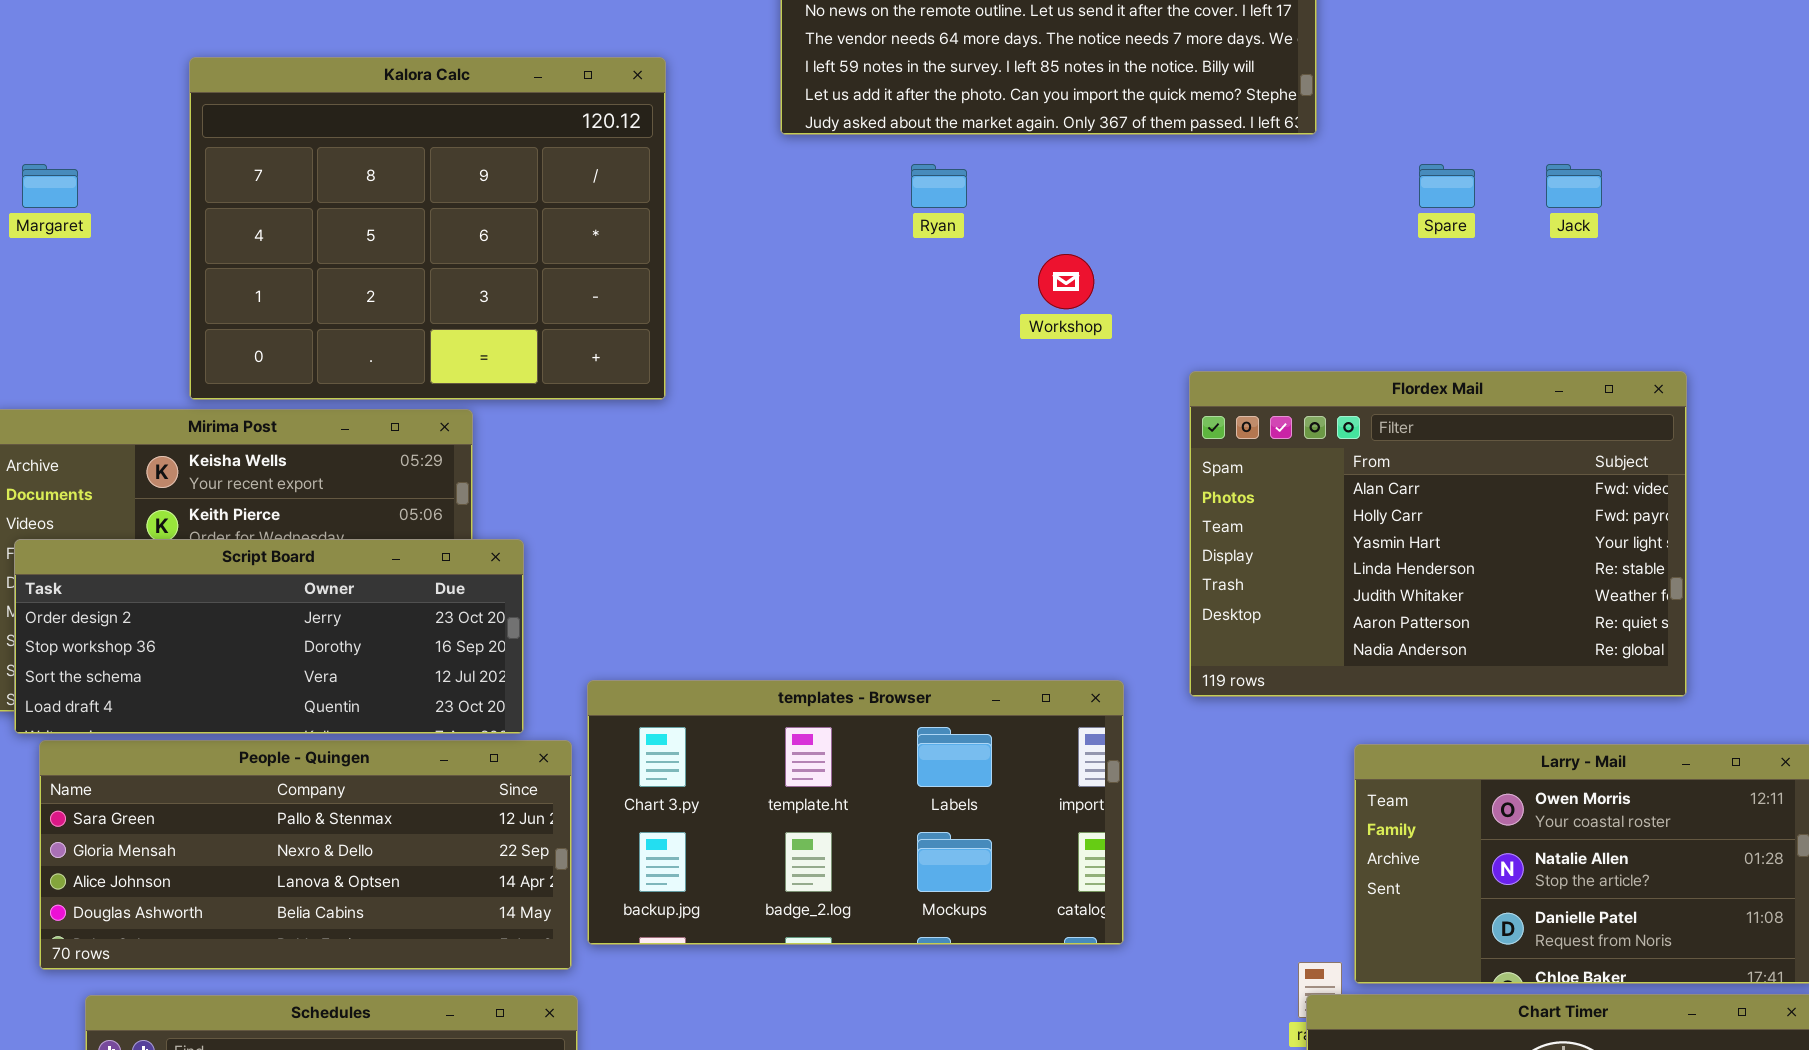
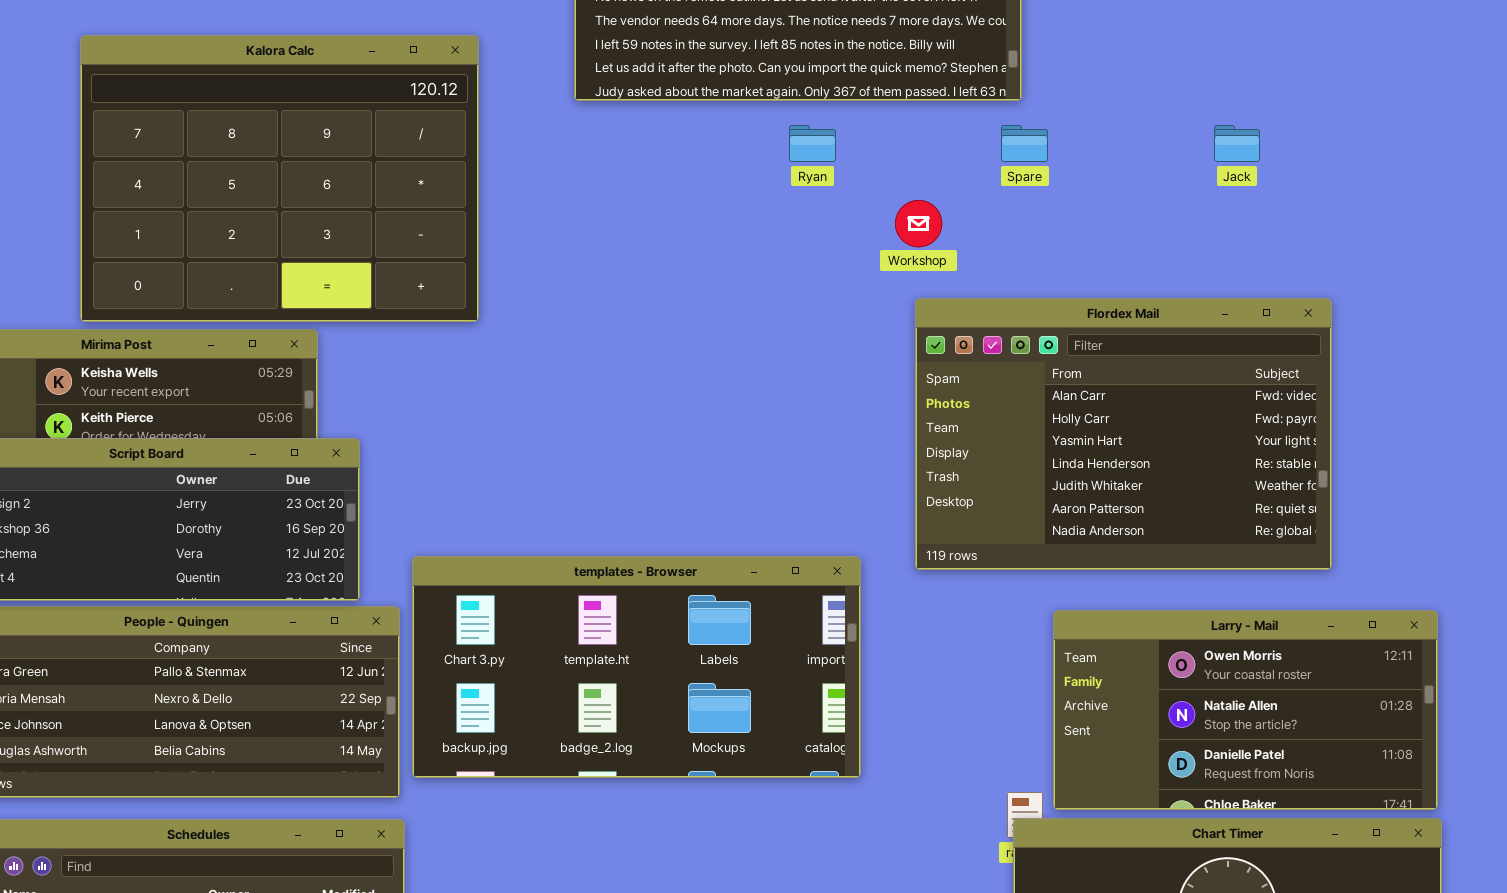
Ryan: [911,164,967,208] -> [789,125,836,162], moved
Spare: [1419,164,1475,208] -> [1001,125,1048,162], moved
Workshop: [1038,254,1094,309] -> [895,200,942,247], moved

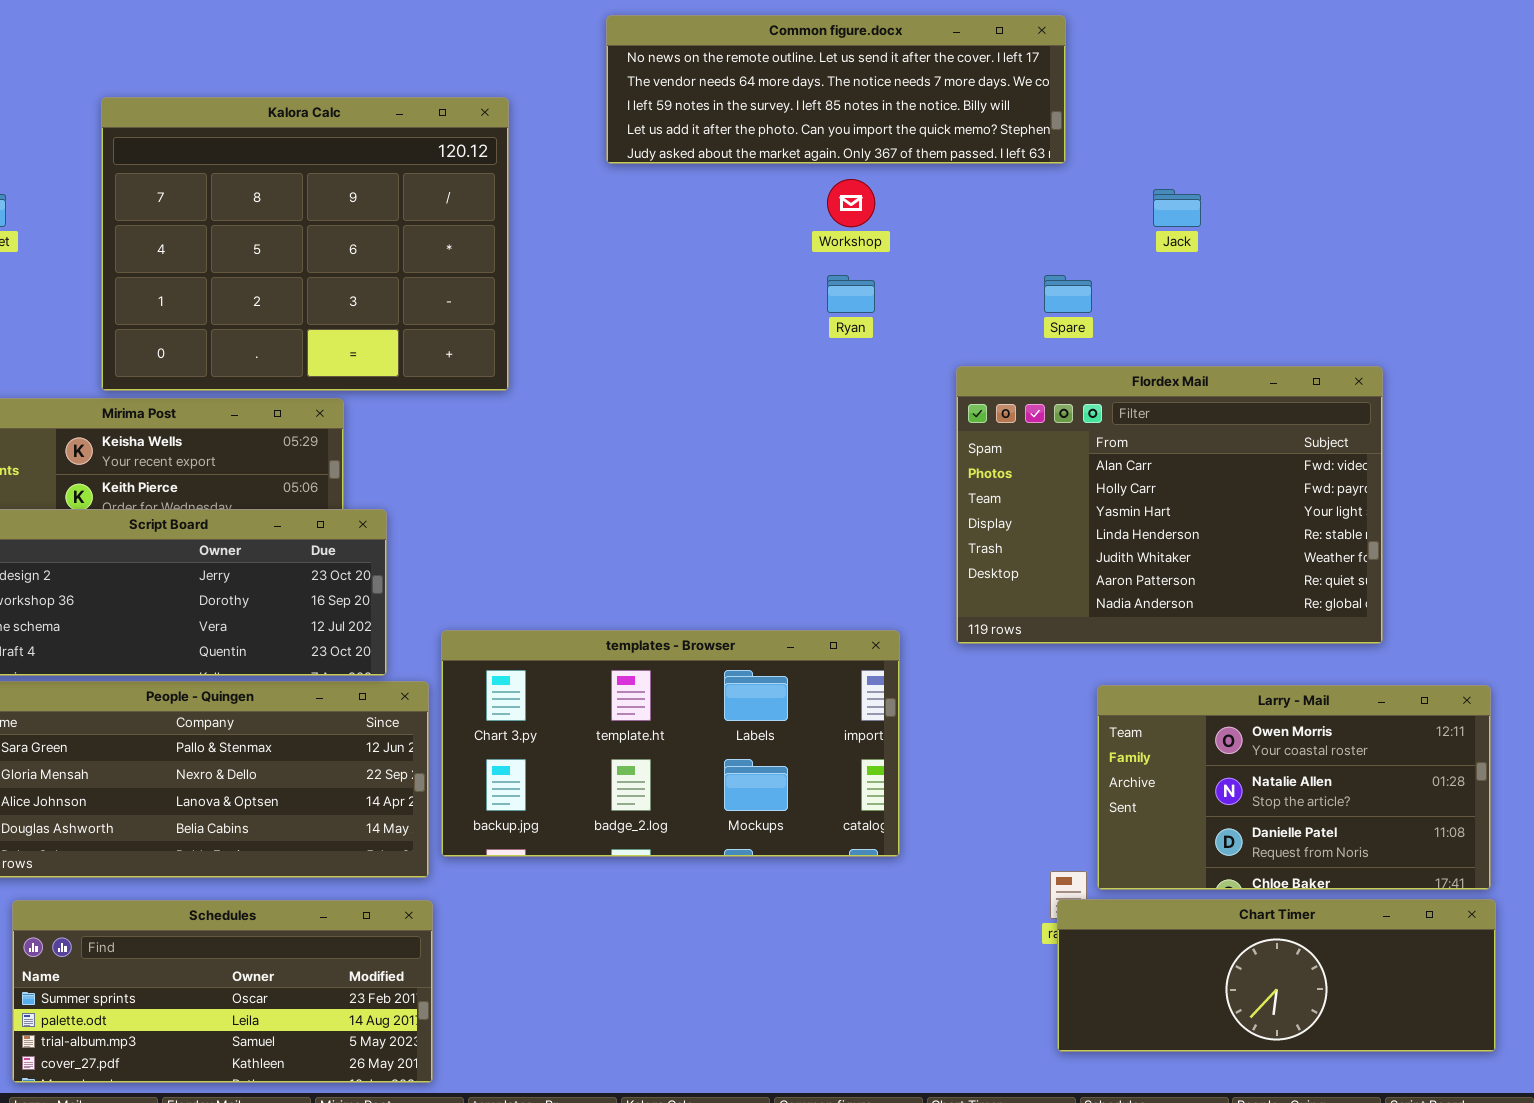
Ryan: [789,125,836,162] -> [827,275,875,313], moved
Spare: [1001,125,1048,162] -> [1044,275,1092,313], moved
Jack: [1214,125,1260,162] -> [1153,189,1201,227], moved
Workshop: [895,200,942,247] -> [827,179,875,227], moved

